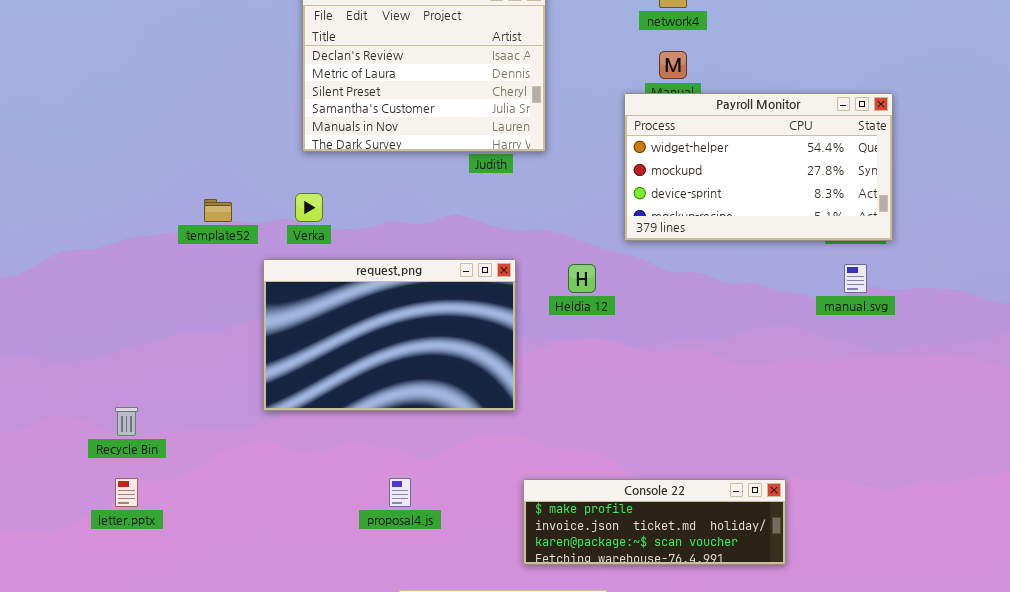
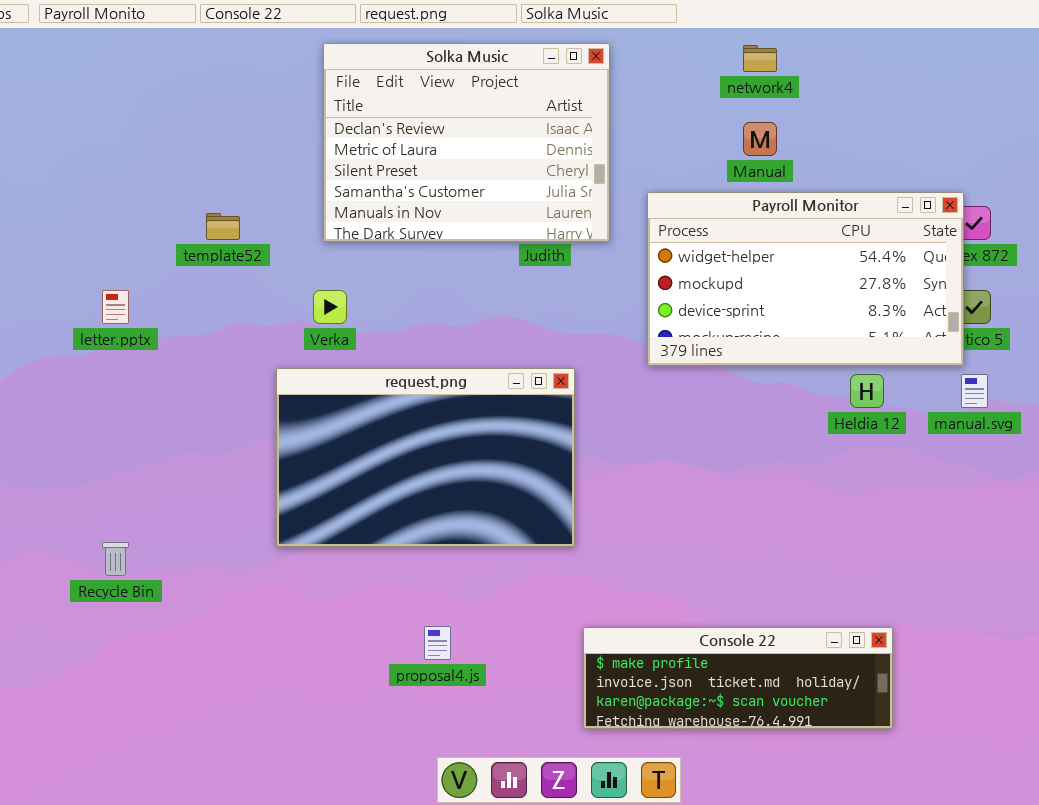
Payroll Monitor: [624,93,893,241] -> [647,192,964,366], moved
template52: [204,199,232,222] -> [206,213,240,240], moved
Heldia 12: [568,264,596,293] -> [850,374,884,408], moved
letter.pptx: [115,478,138,507] -> [102,290,129,324], moved

